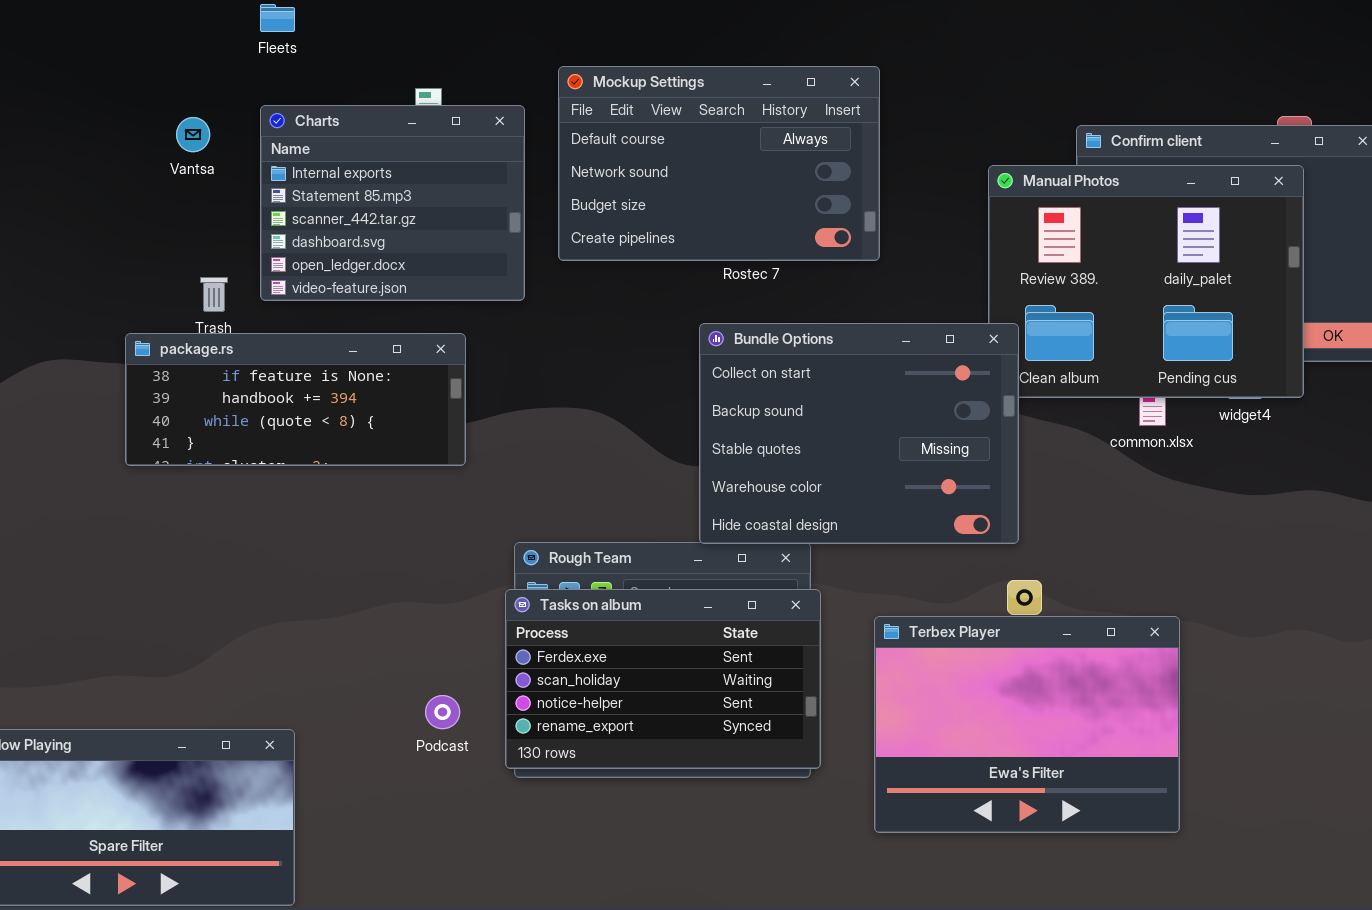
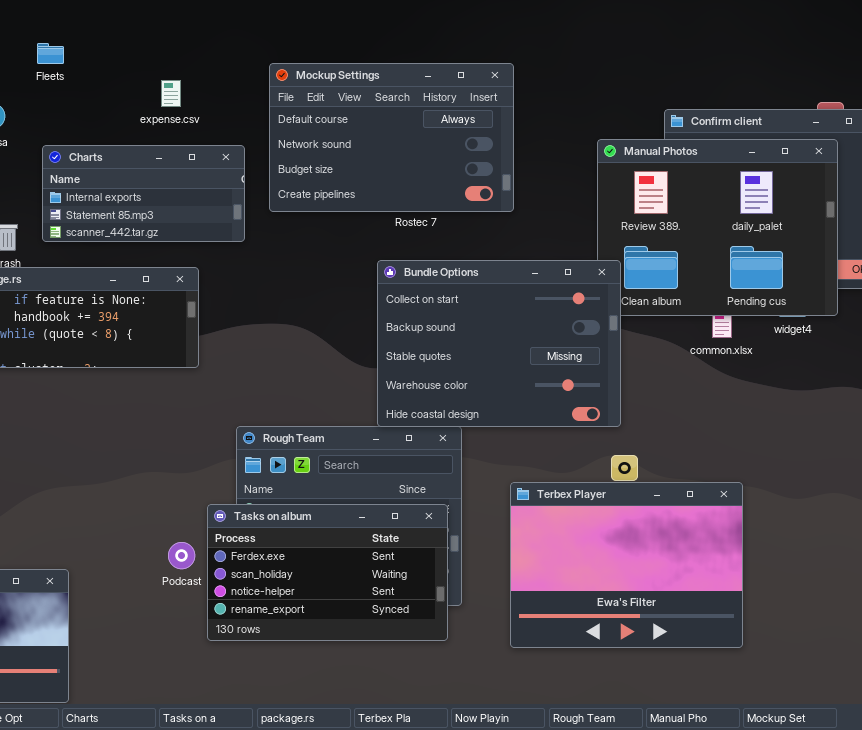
Fleets: [260,4,295,32] -> [37,43,64,64], moved
Charts: [260,105,525,301] -> [42,145,245,242], resized
Tasks on album: [505,589,821,769] -> [207,504,448,641], moved

